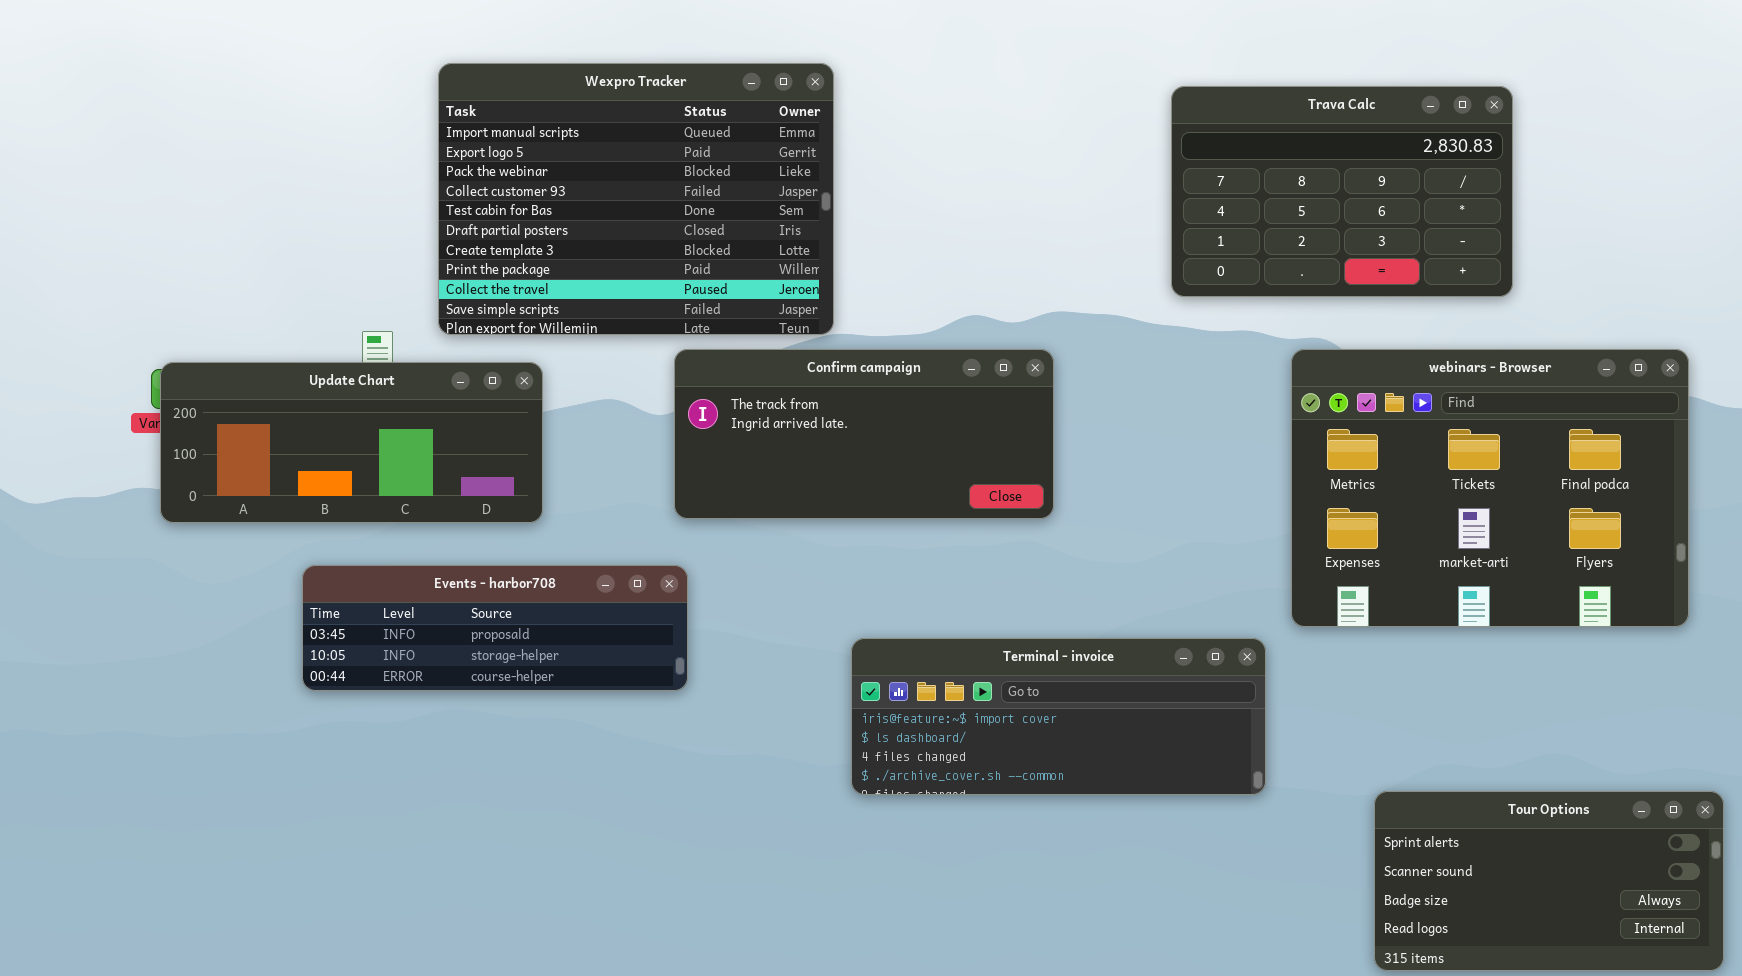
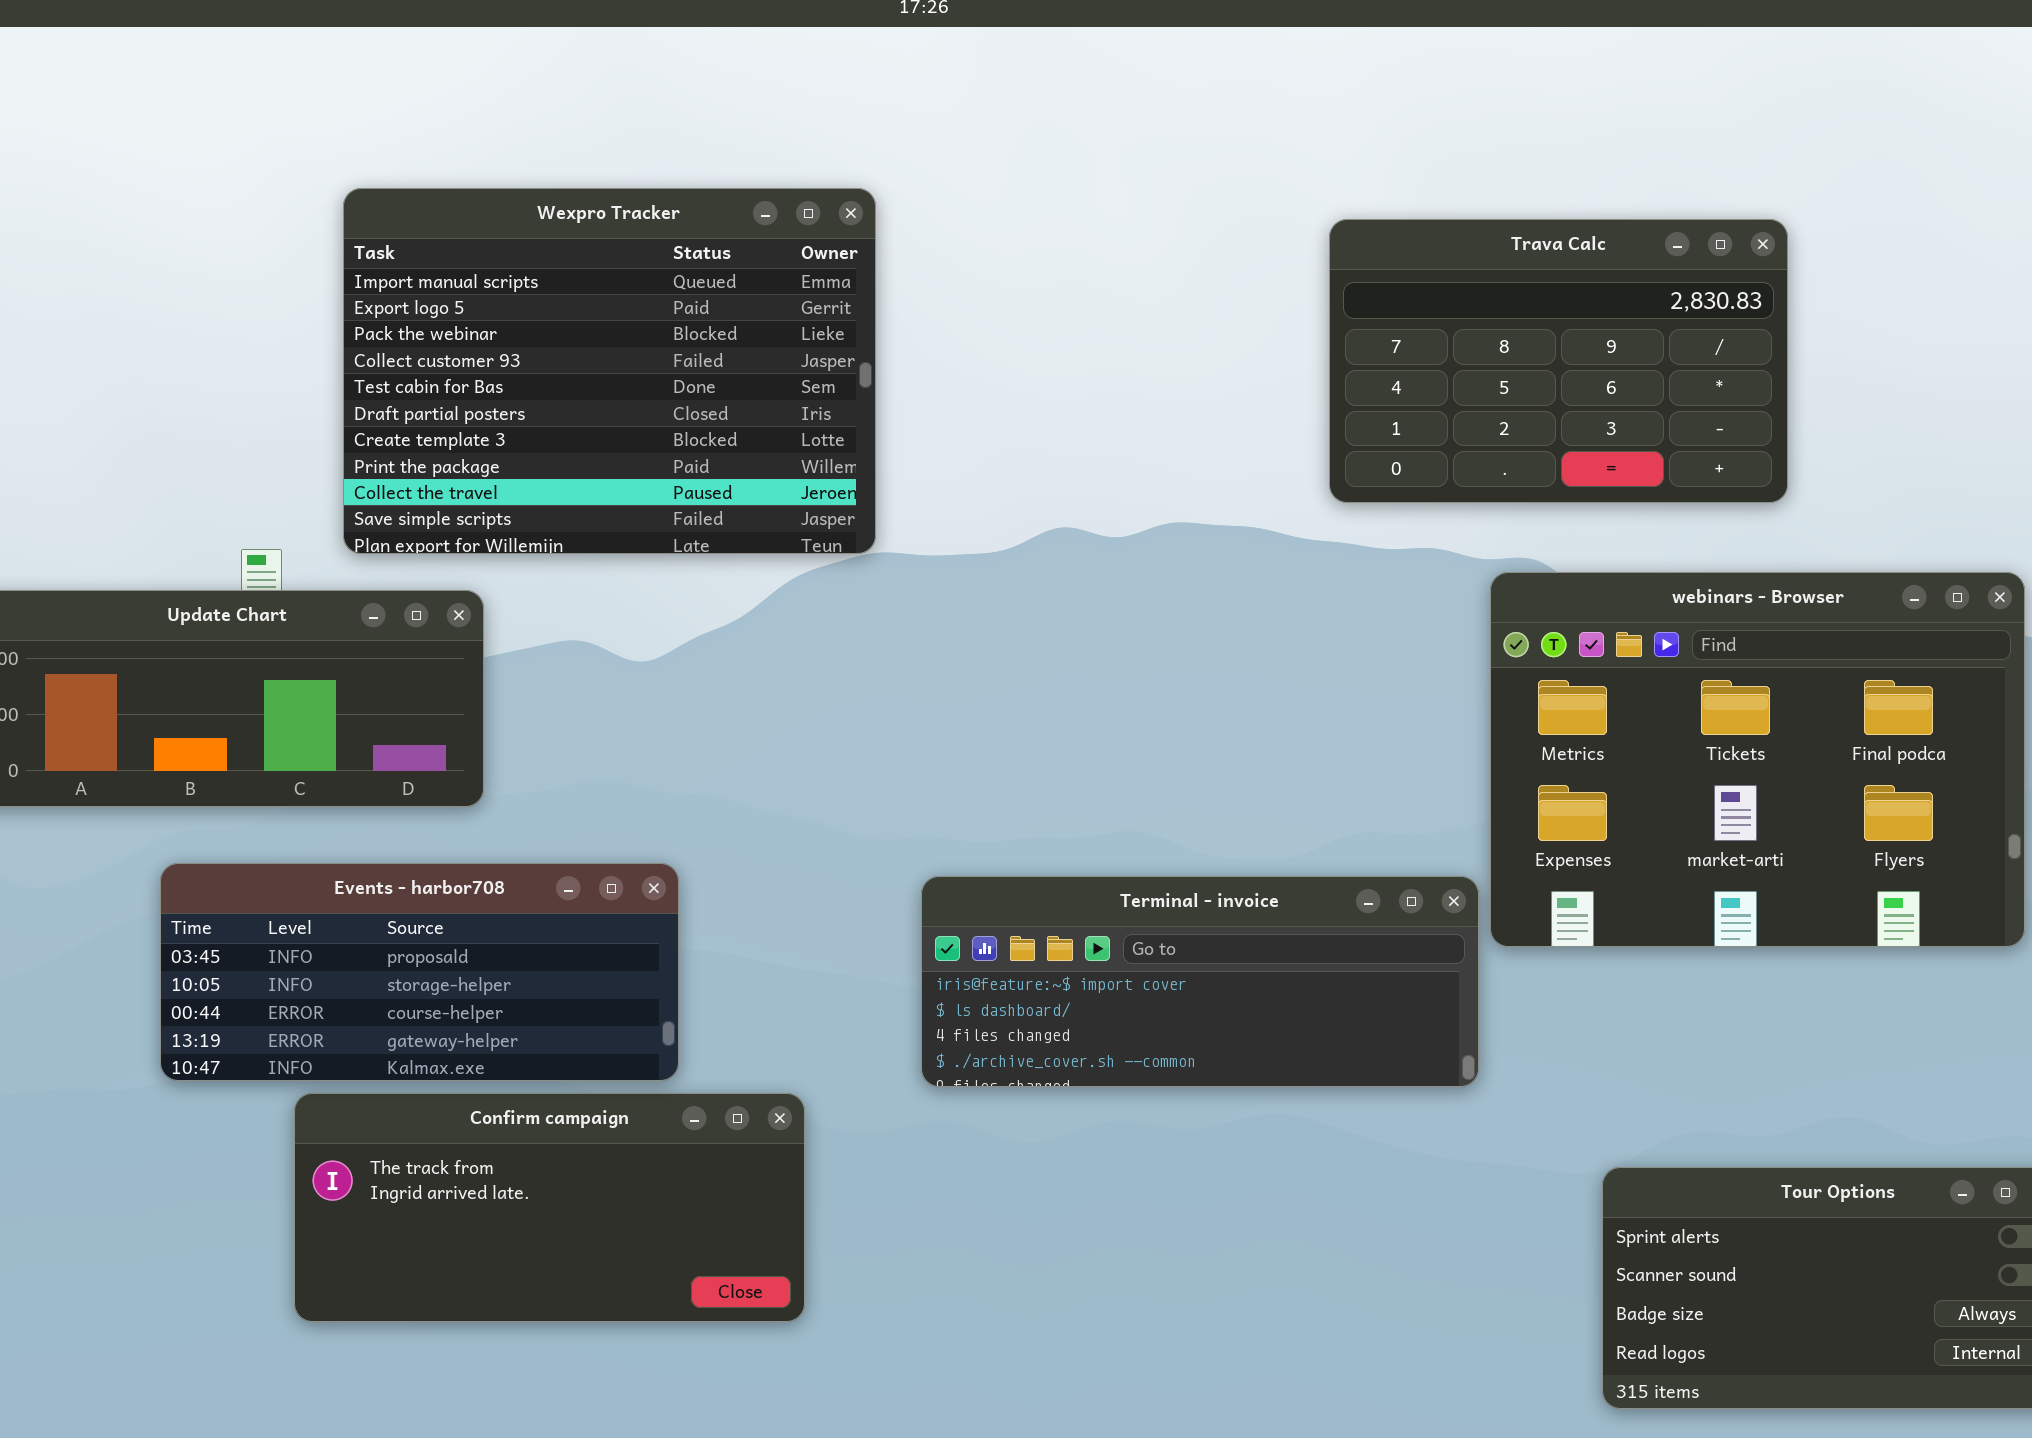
Confirm campaign: [674,349,1054,519] -> [294,1093,805,1322], moved
Events - harbor708: [302,565,688,691] -> [160,863,679,1081], resized
Terminal - invoice: [851,638,1266,795] -> [921,876,1479,1087], moved

